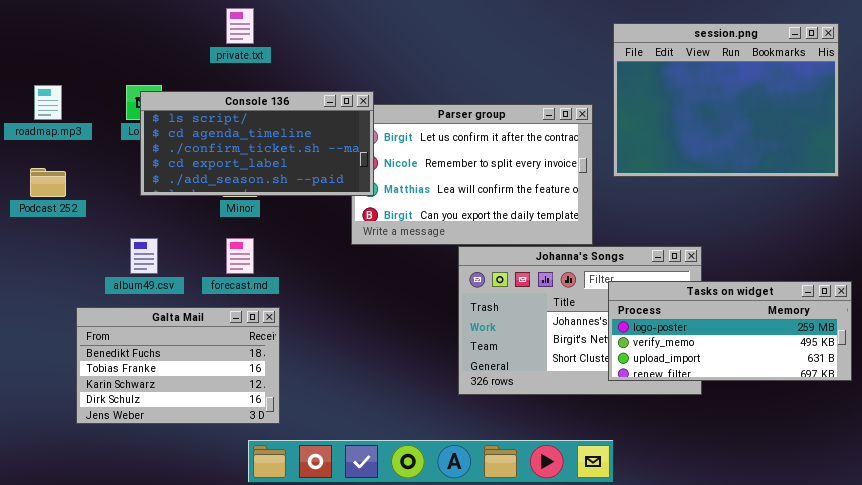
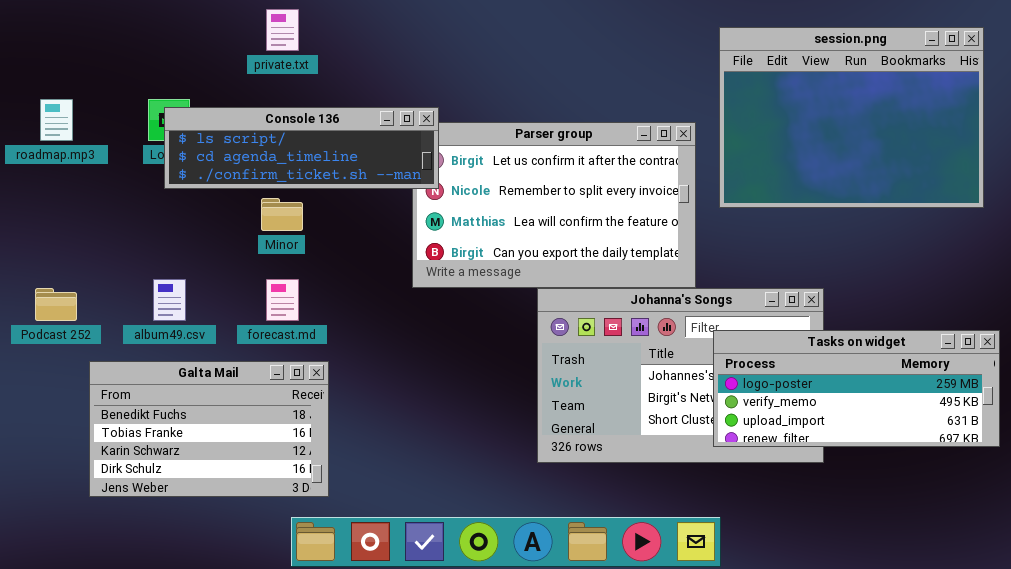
Console 136: [140,91,374,196] -> [164,107,439,189], resized
Podcast 252: [30,168,66,197] -> [35,288,77,321], moved

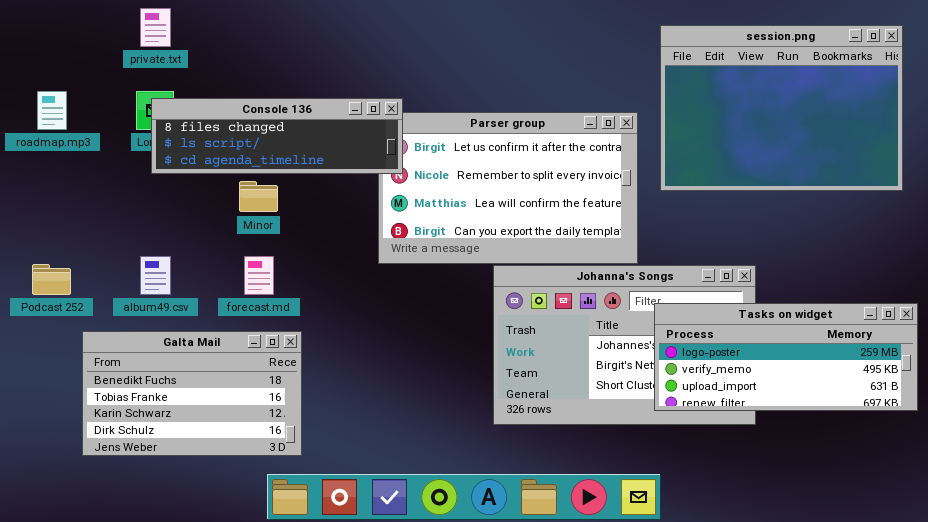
private.txt: [266,9,299,51] -> [140,8,171,47], moved
Console 136: [164,107,439,189] -> [151,98,403,174], scrolled up 1 row

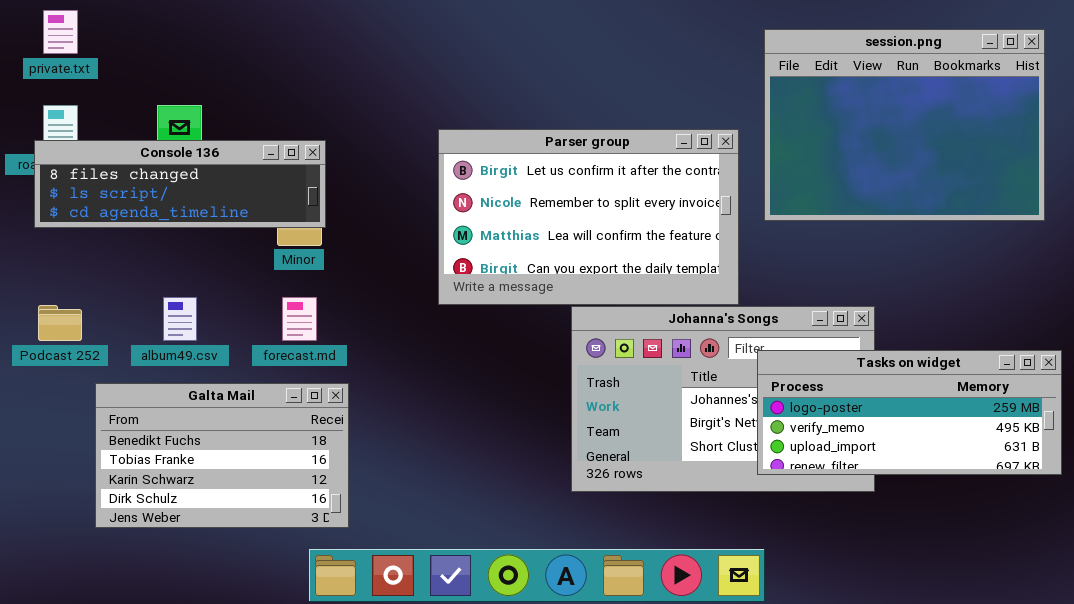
private.txt: [140,8,171,47] -> [43,10,78,54], moved
Console 136: [151,98,403,174] -> [34,140,326,228], moved

